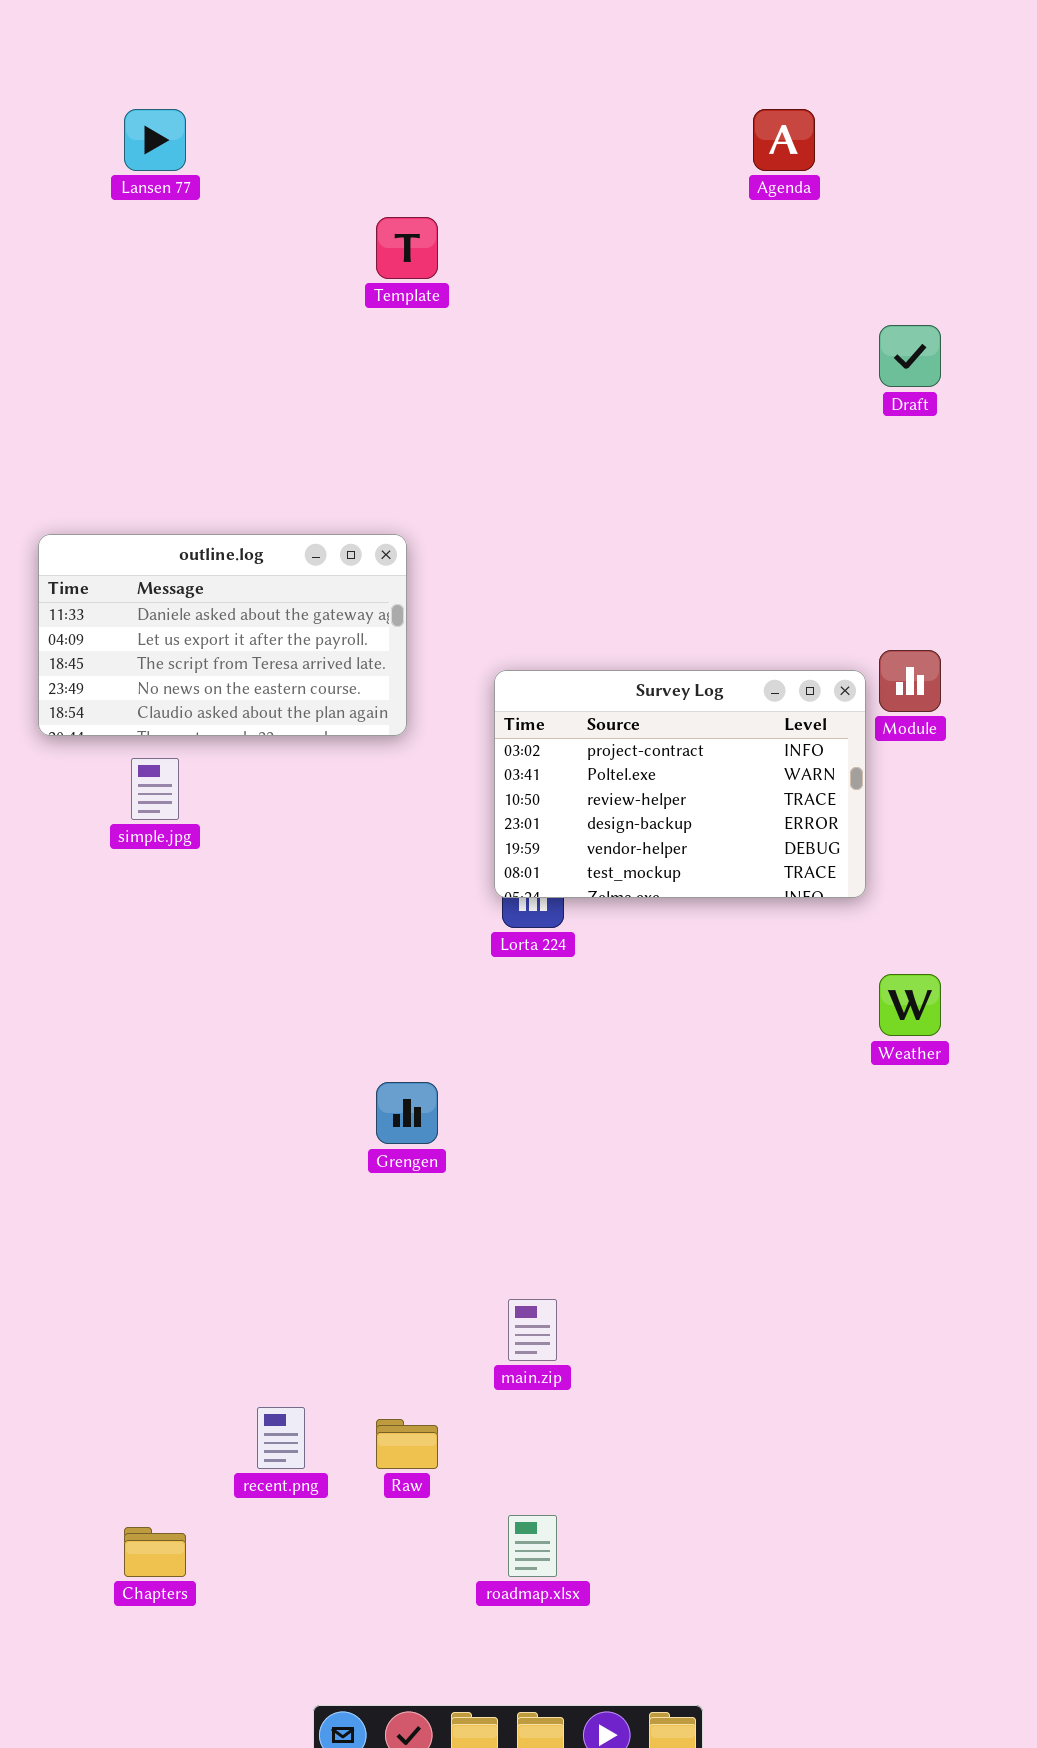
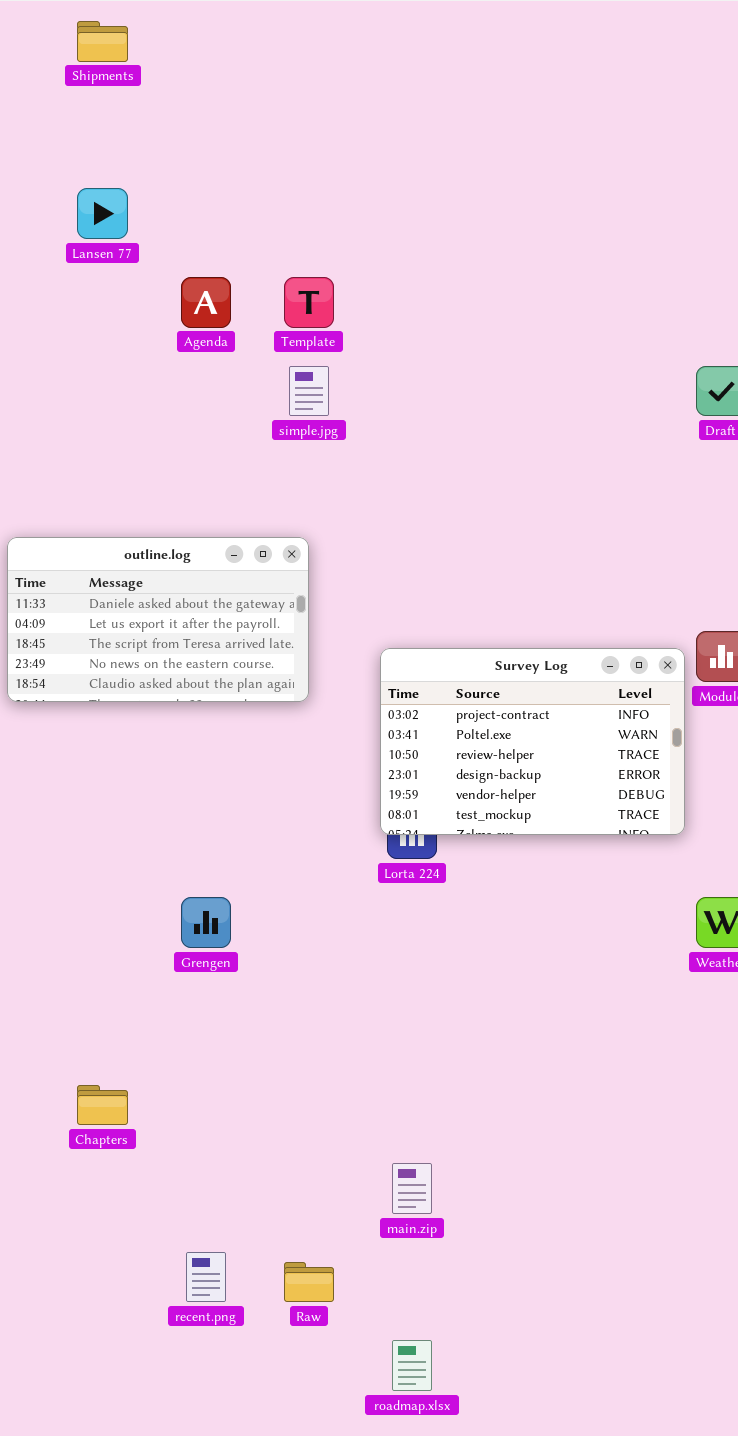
Agenda: [753,109,815,171] -> [181,277,231,328], moved
simple.jpg: [131,758,179,820] -> [289,366,329,416], moved
Grengen: [376,1082,438,1144] -> [181,897,231,948], moved
Chapters: [124,1527,186,1577] -> [77,1085,128,1125], moved

